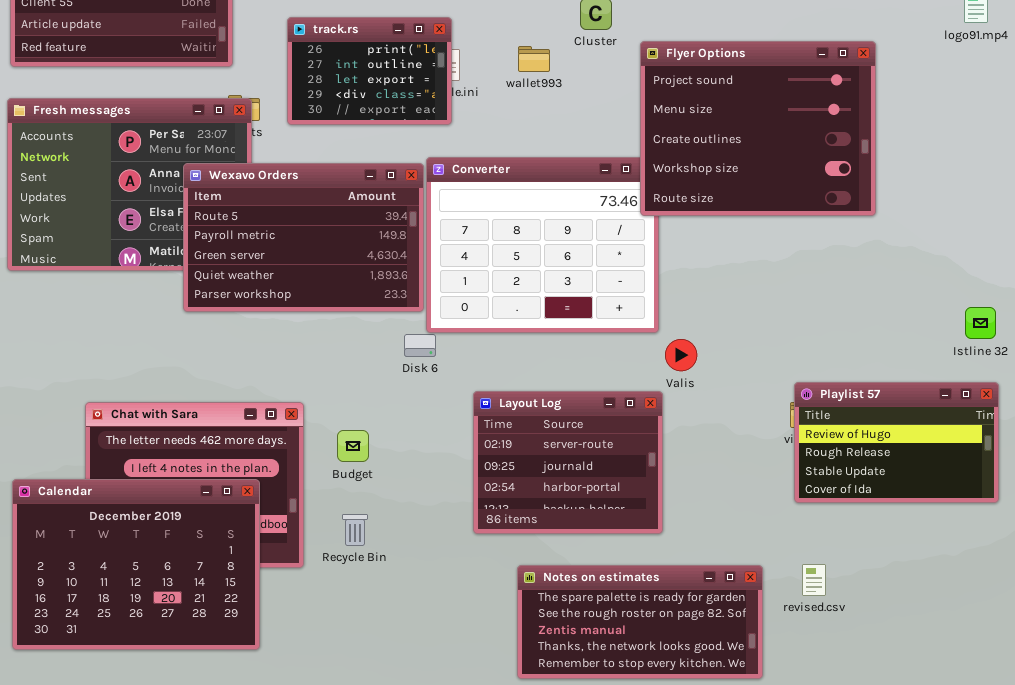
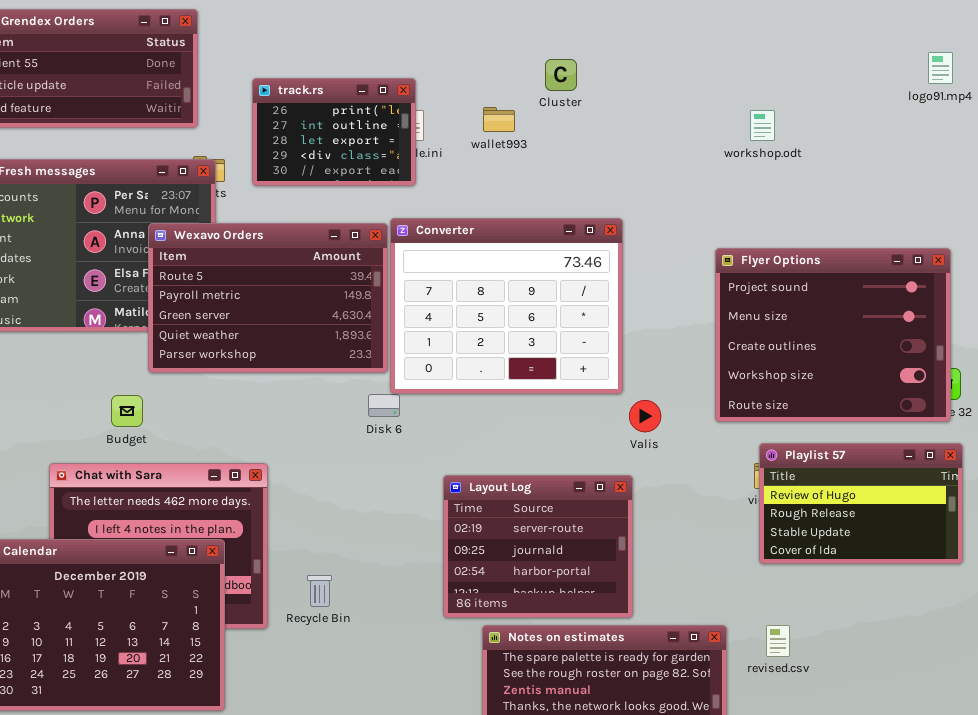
Flyer Options: [640,41,876,216] -> [715,248,951,422], moved
Layout Log: [473,391,663,534] -> [443,475,633,618], moved
Budget: [337,430,369,462] -> [111,395,143,427], moved

